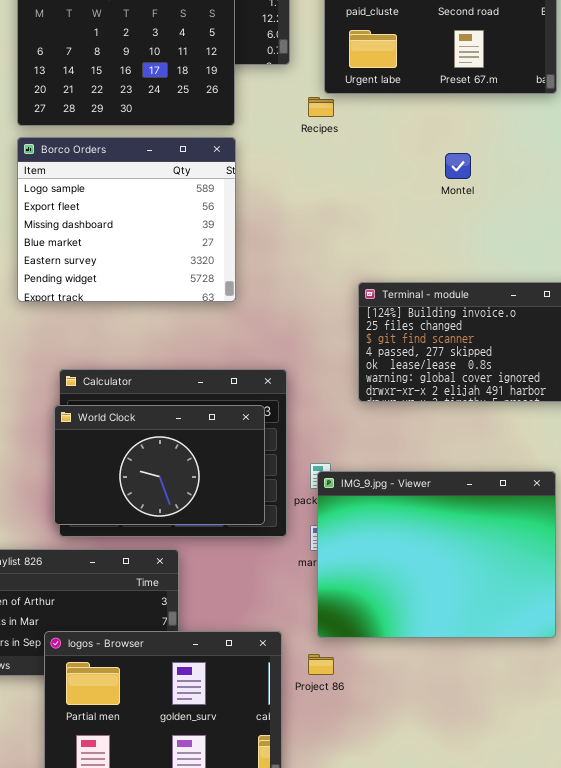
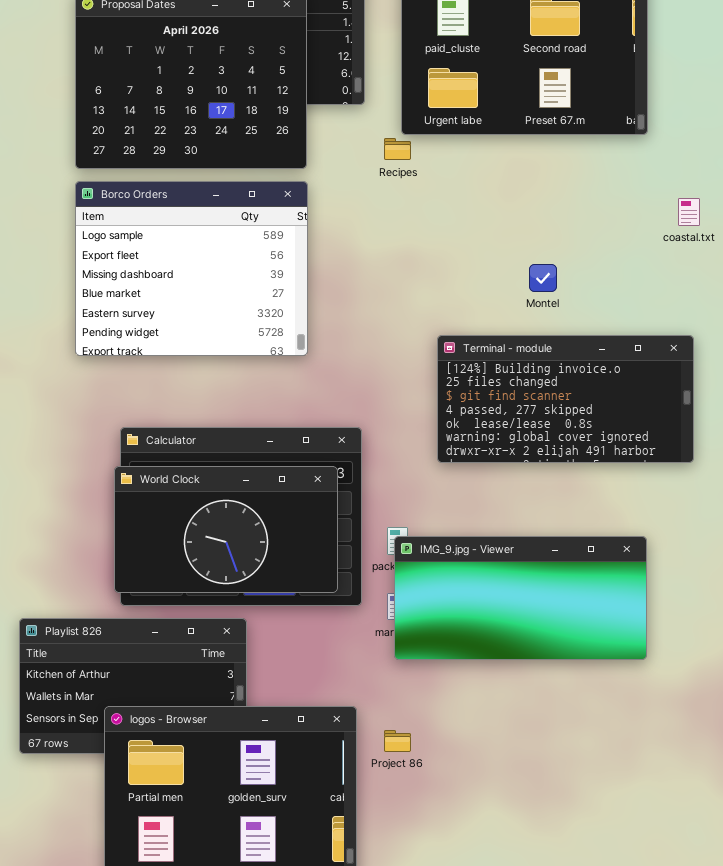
Montel: [445,153,471,179] -> [529,264,557,292], moved
IMG_9.jpg - Viewer: [317,471,556,638] -> [394,536,647,660], resized

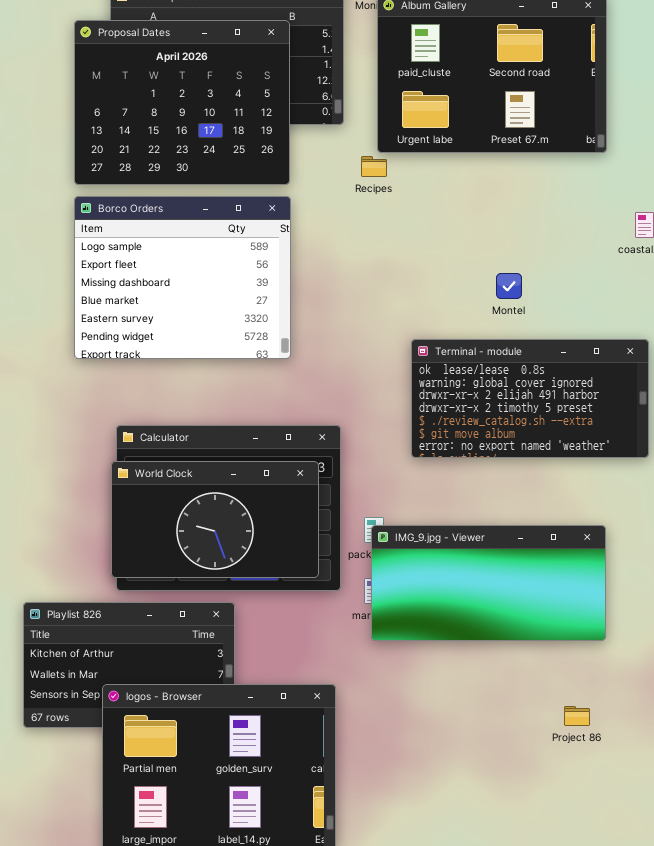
Terminal - module: [437,335,694,463] -> [411,339,649,458], scrolled down 4 rows
Project 86: [384,730,411,752] -> [564,706,590,726], moved

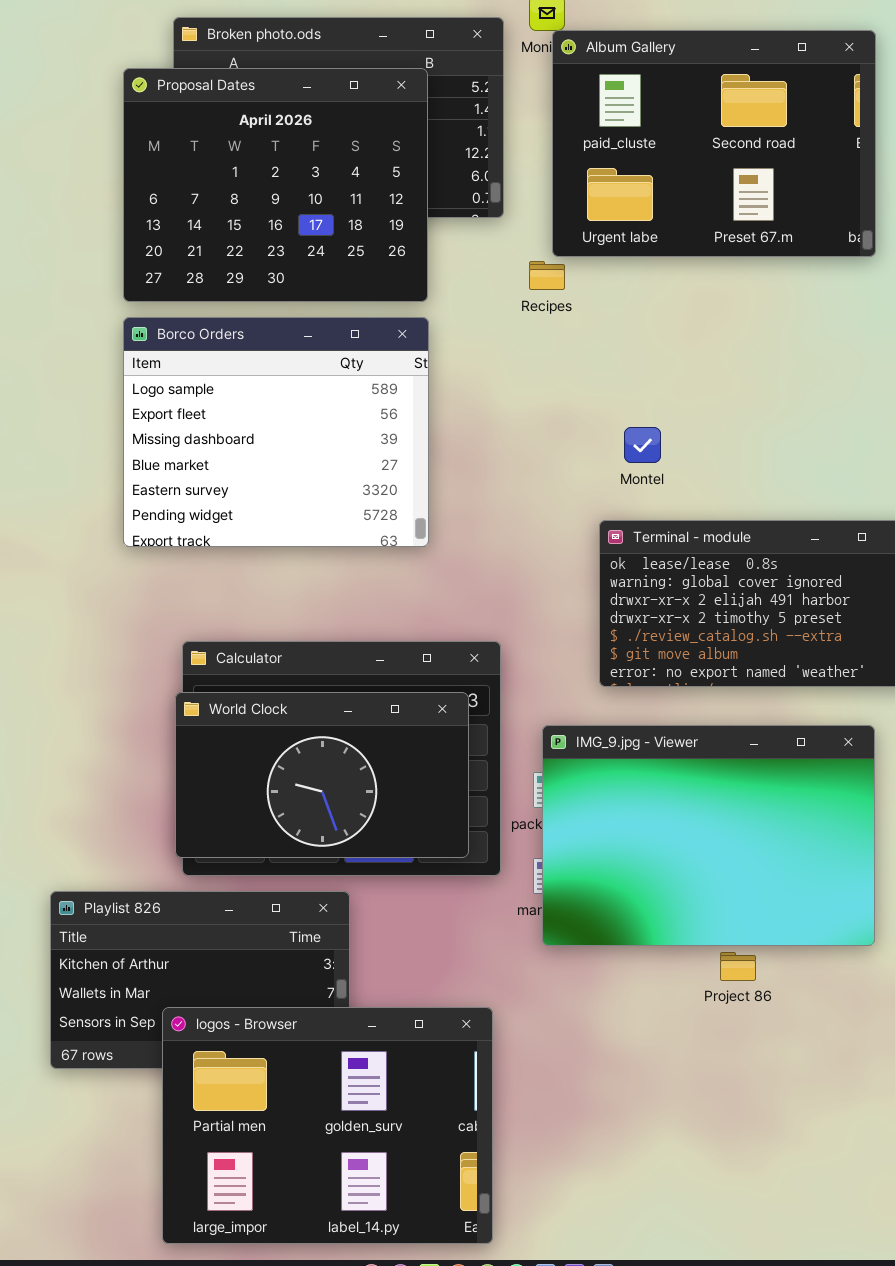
Montel: [496,273,522,299] -> [624,427,661,463], moved
IMG_9.jpg - Viewer: [371,525,606,641] -> [542,725,875,946], resized
Project 86: [564,706,590,726] -> [720,952,756,981], moved

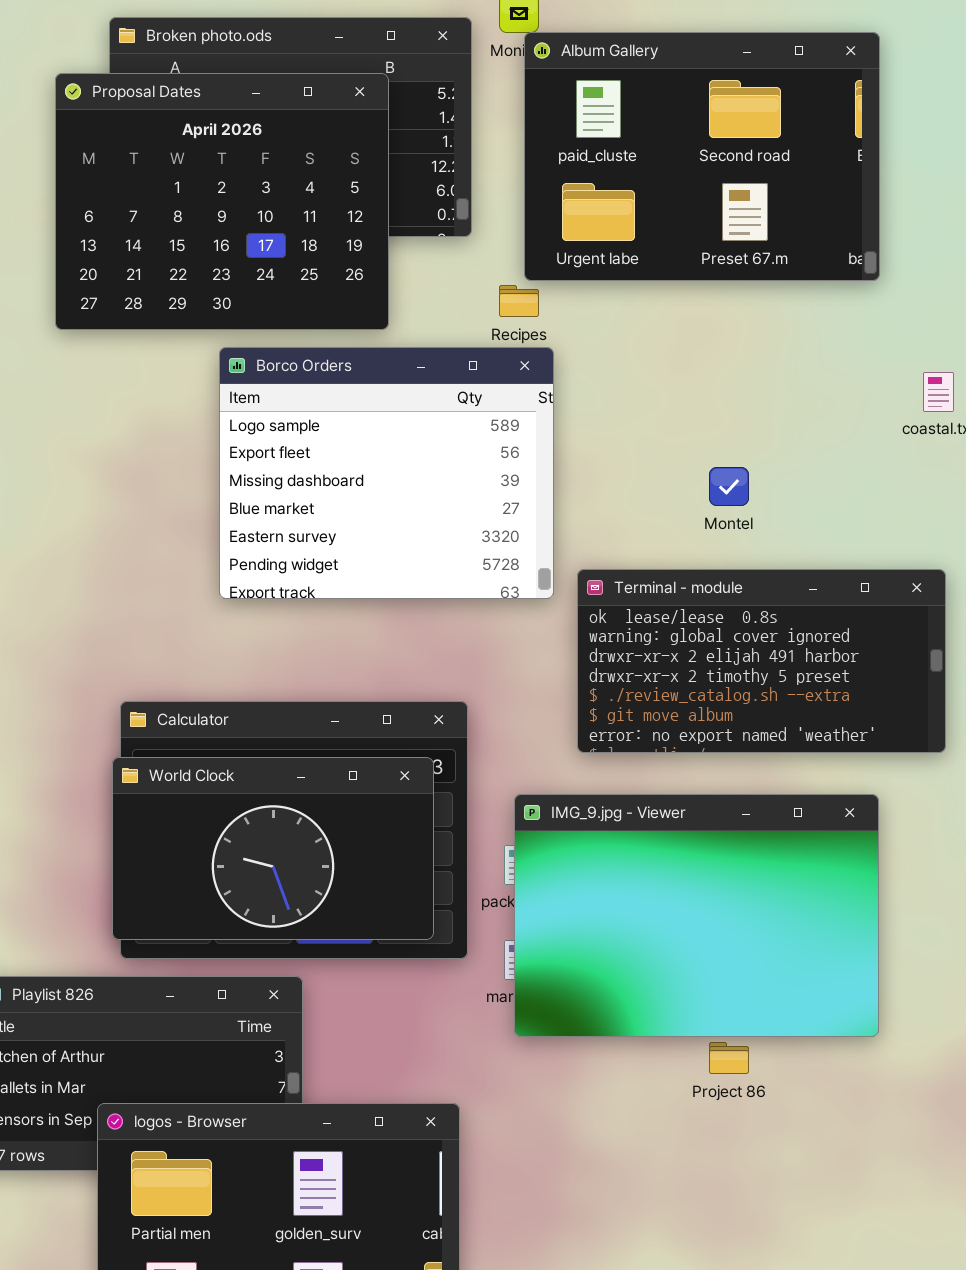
Borco Orders: [123,317,429,547] -> [219,347,554,599], moved
Montel: [624,427,661,463] -> [709,467,749,506], moved

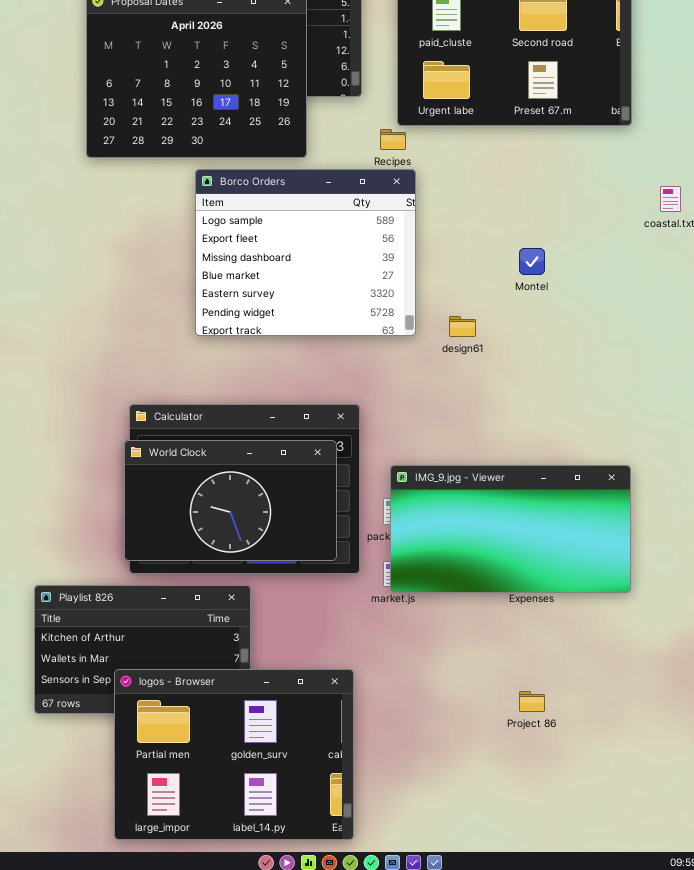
Terminal - module: [577,569,946,753] -> none, closed
IMG_9.jpg - Viewer: [514,794,879,1037] -> [390,465,631,593], resized
Project 86: [709,1042,749,1074] -> [519,691,545,712], moved

